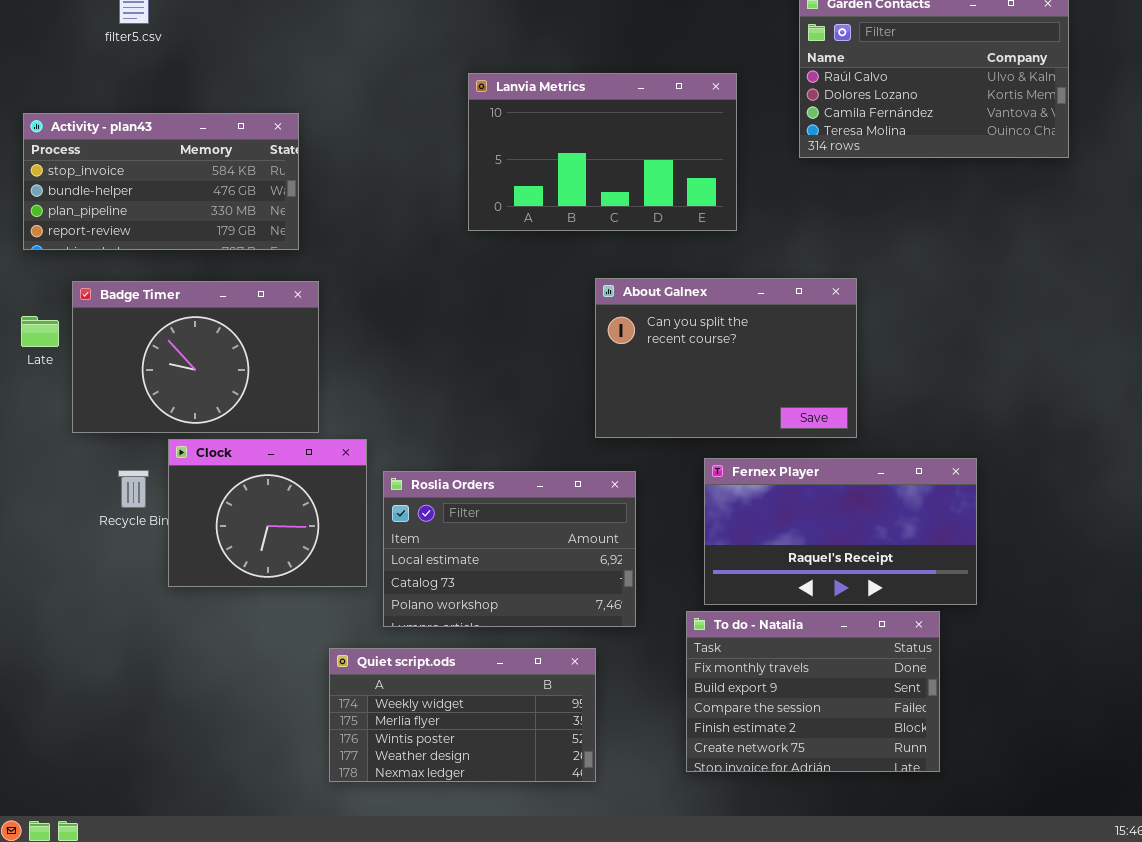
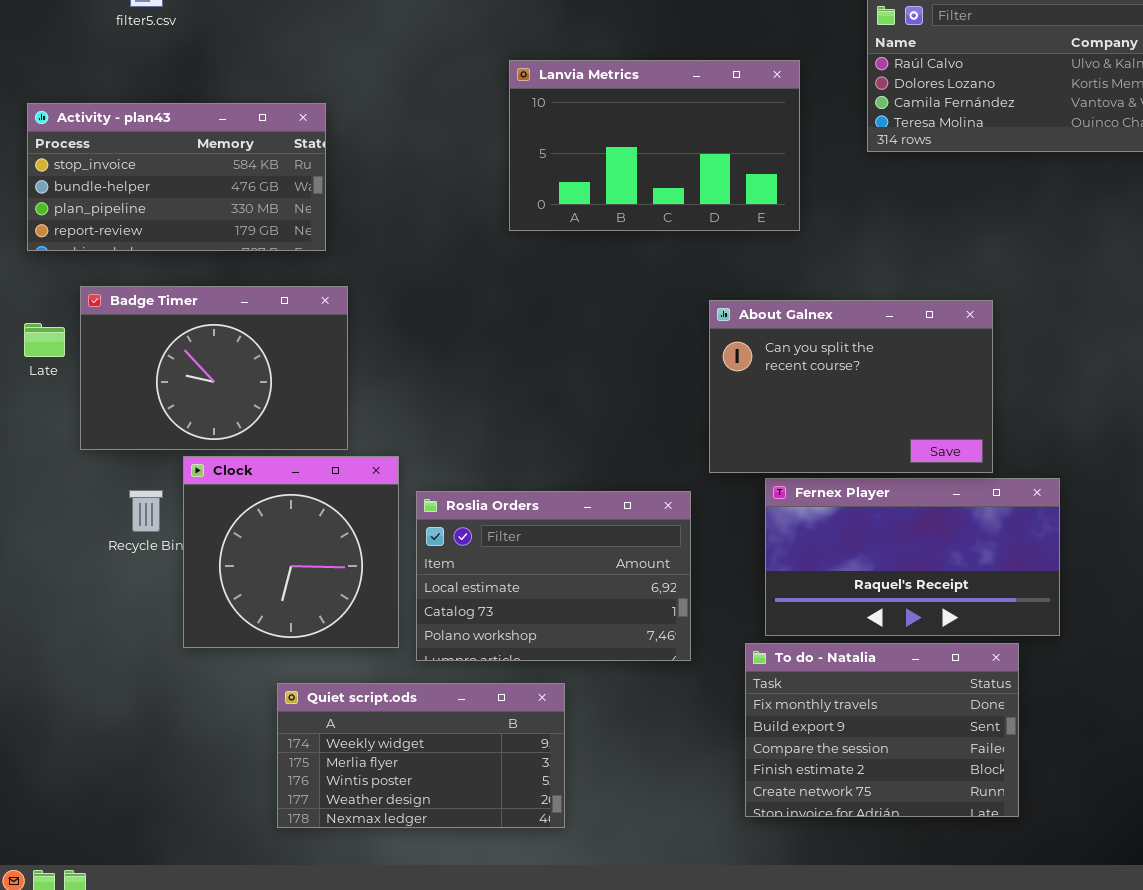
About Galnex: [595,278,857,438] -> [709,300,993,473], moved
Clock: [168,439,367,587] -> [183,456,399,648], resized
Quiet script.ods: [329,648,596,782] -> [277,683,565,828], moved

